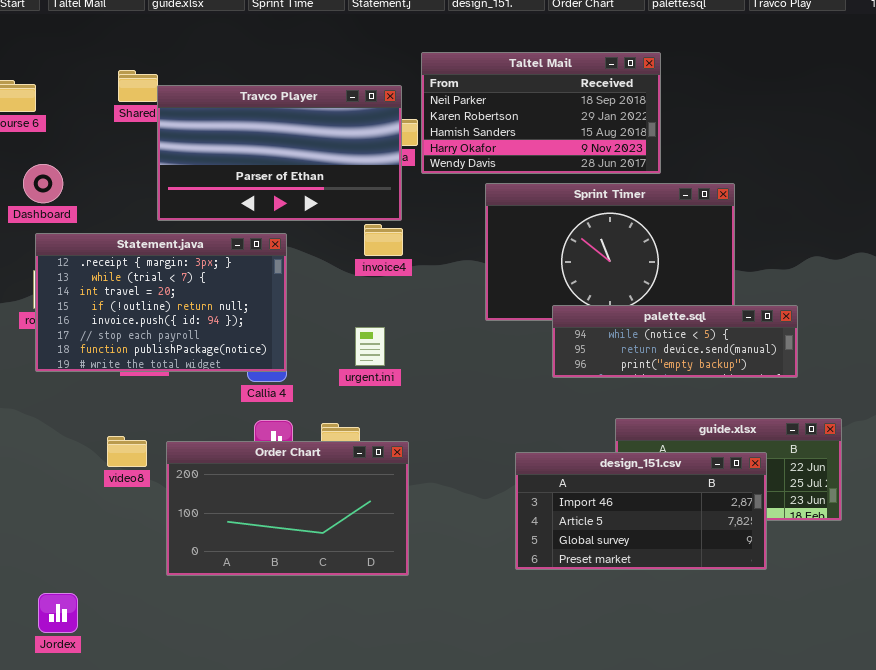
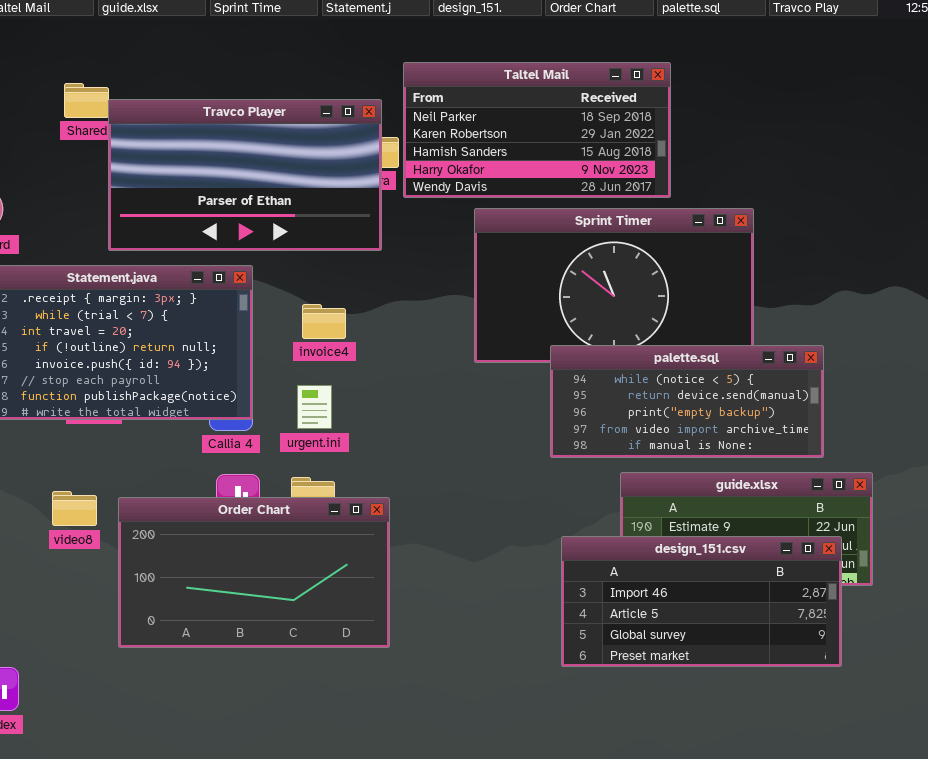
invoice4: [364,224,403,256] -> [302,304,346,339], moved
palette.sql: [552,305,798,378] -> [550,345,824,458], resized
urgent.ini: [355,327,385,366] -> [297,385,332,429], moved
design_151.csv: [515,452,767,570] -> [561,536,842,667], moved

